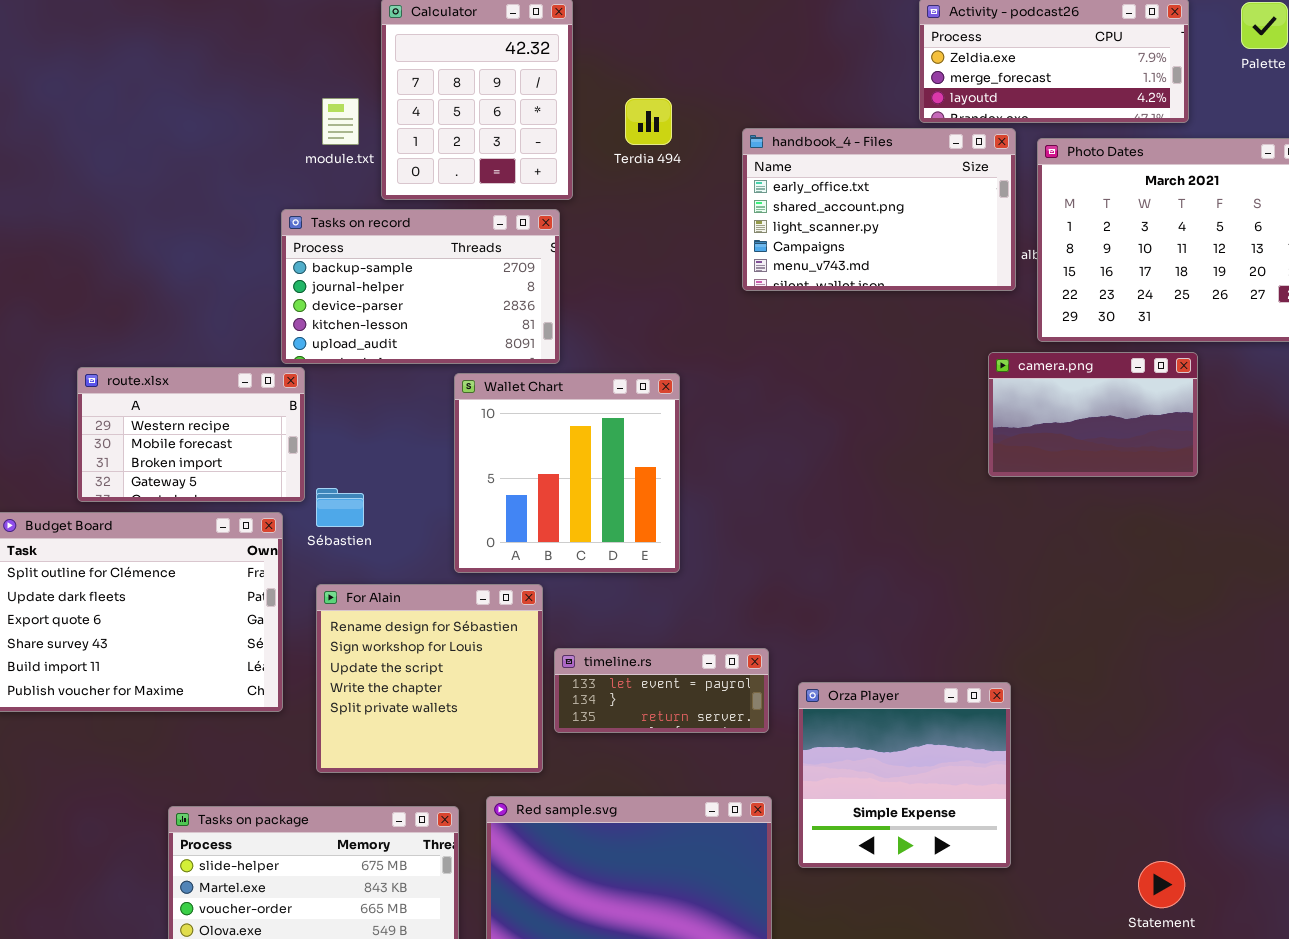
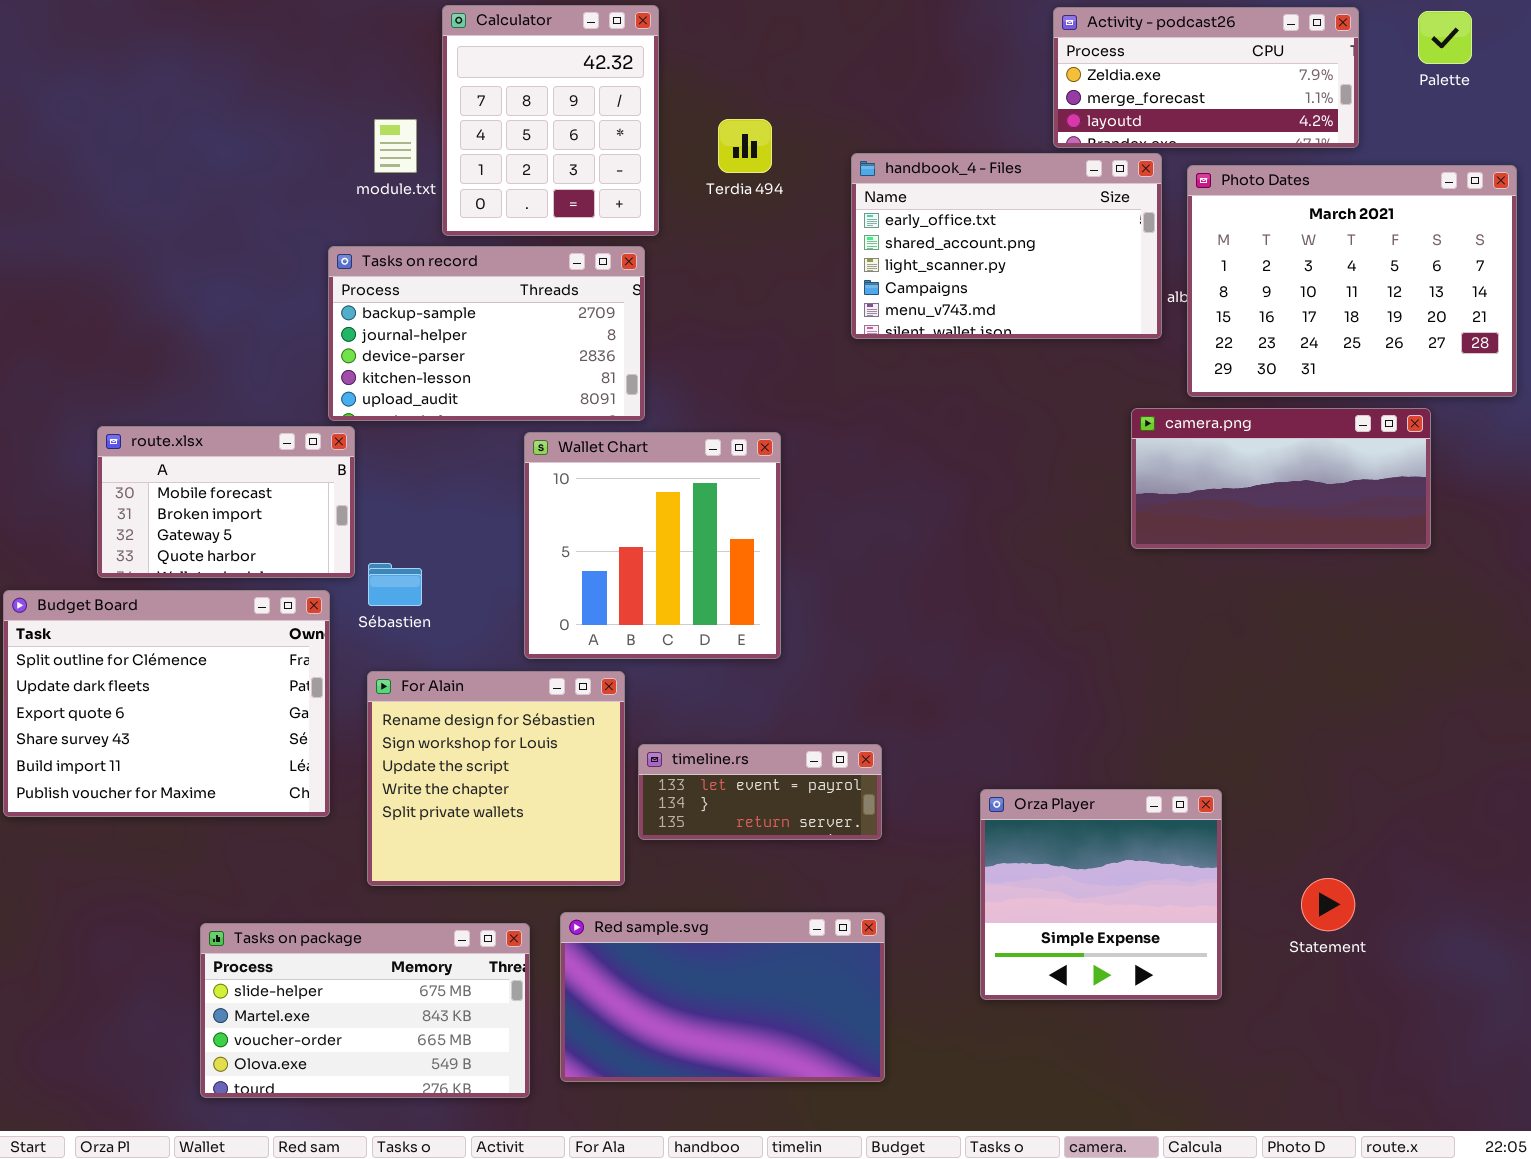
camera.png: [988,352,1198,477] -> [1131,408,1431,549], resized
route.xlsx: [77,367,305,502] -> [97,426,355,578], scrolled down 1 row
Orza Player: [798,682,1011,868] -> [980,789,1222,1000], moved
Statement: [1138,861,1185,908] -> [1301,878,1355,931], moved

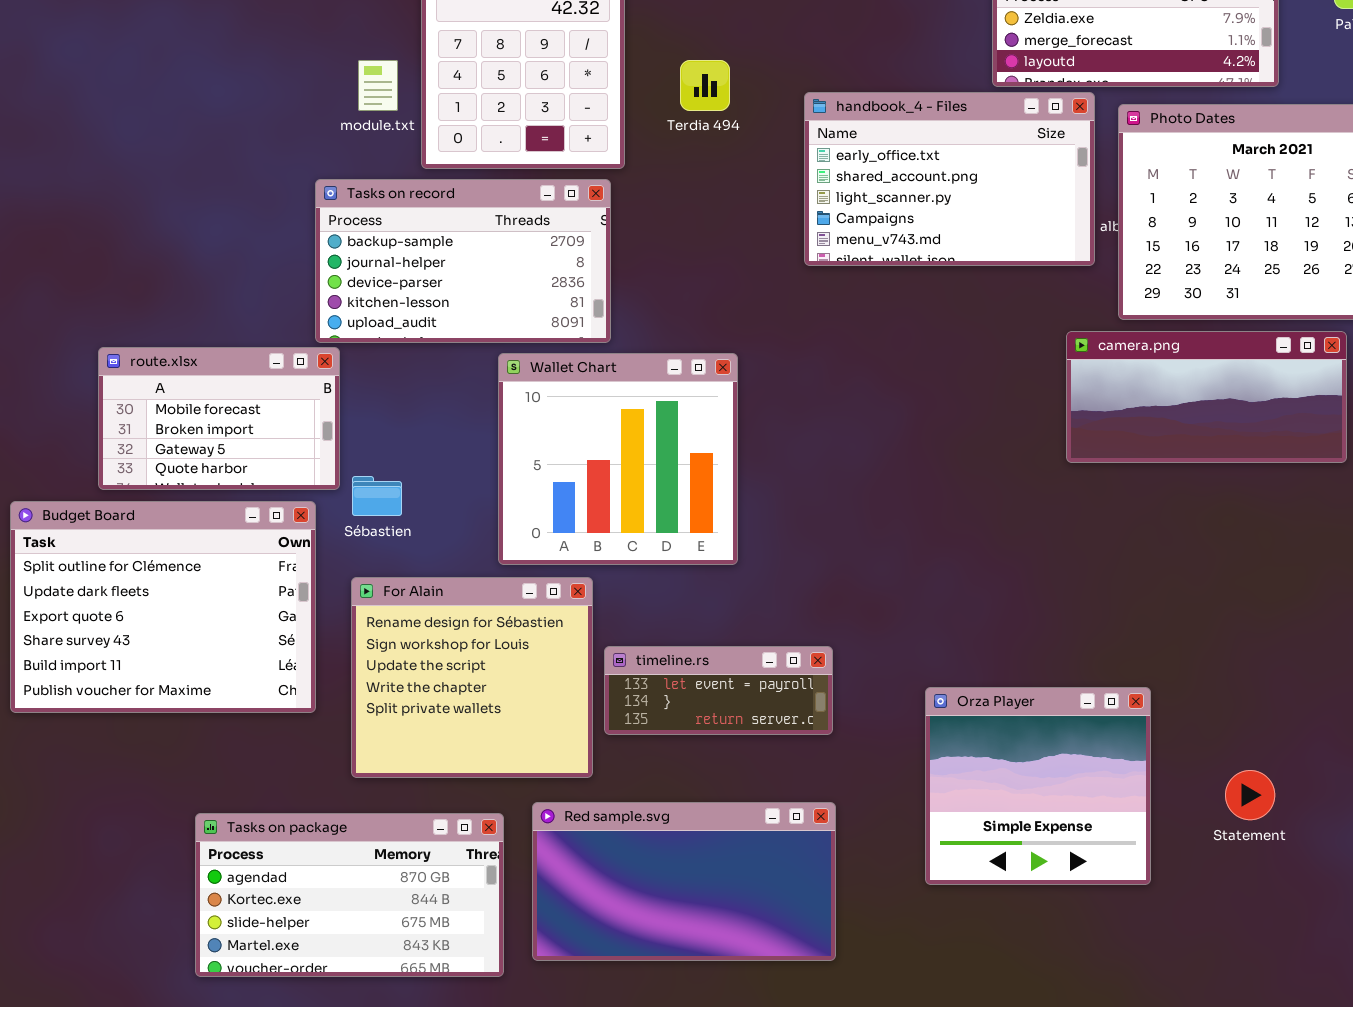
Tasks on package: [200,923,530,1098] -> [195,813,504,977], scrolled up 2 rows

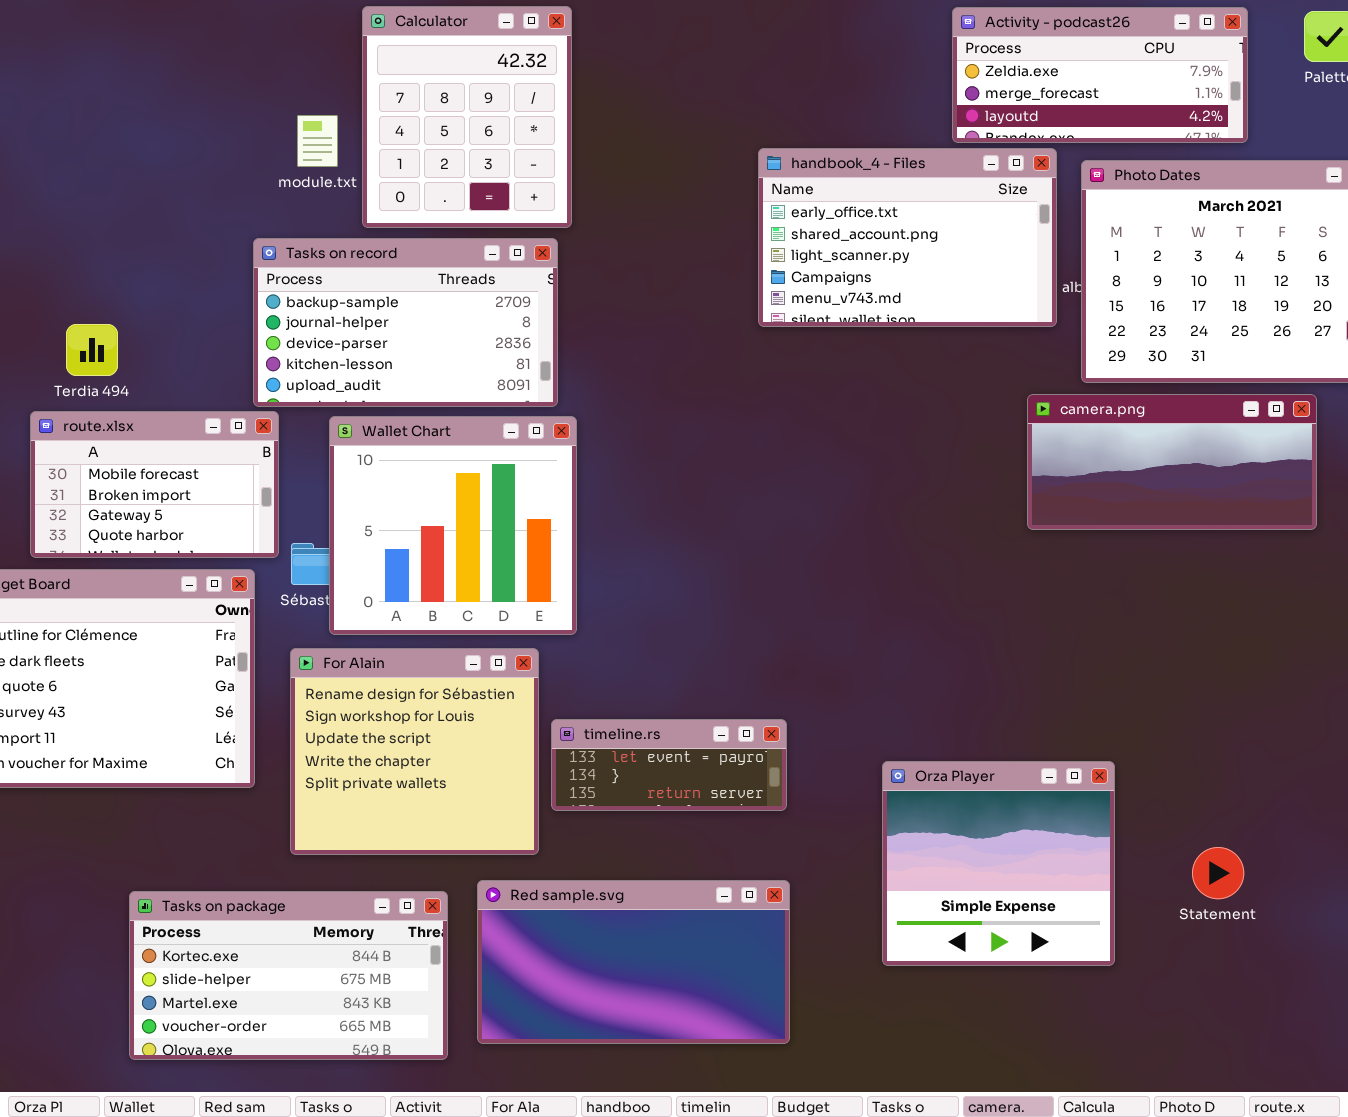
Terdia 494: [680,60,730,111] -> [66,324,118,376], moved
Wallet Chart: [498,353,738,565] -> [329,416,577,635], moved
Tasks on package: [195,813,504,977] -> [129,891,448,1060], scrolled down 1 row

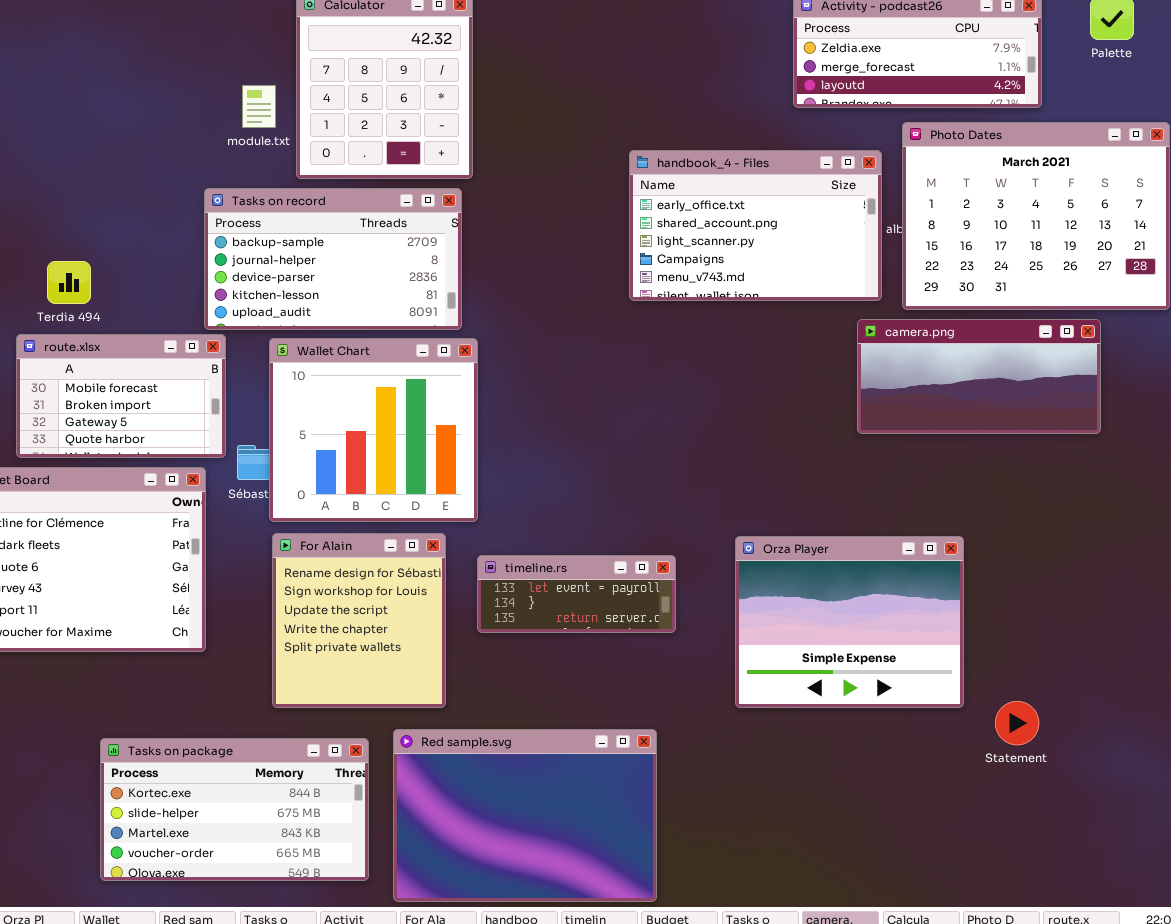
handbook_4 - Files: [758,148,1057,327] -> [629,150,882,301], moved
For Alain: [290,648,539,855] -> [272,533,446,708], resized
timeline.rs: [551,719,787,811] -> [477,555,676,633], moved
Orza Player: [882,761,1115,966] -> [735,536,964,708], moved, resized
Red sample.svg: [477,880,790,1044] -> [393,729,657,902], resized

